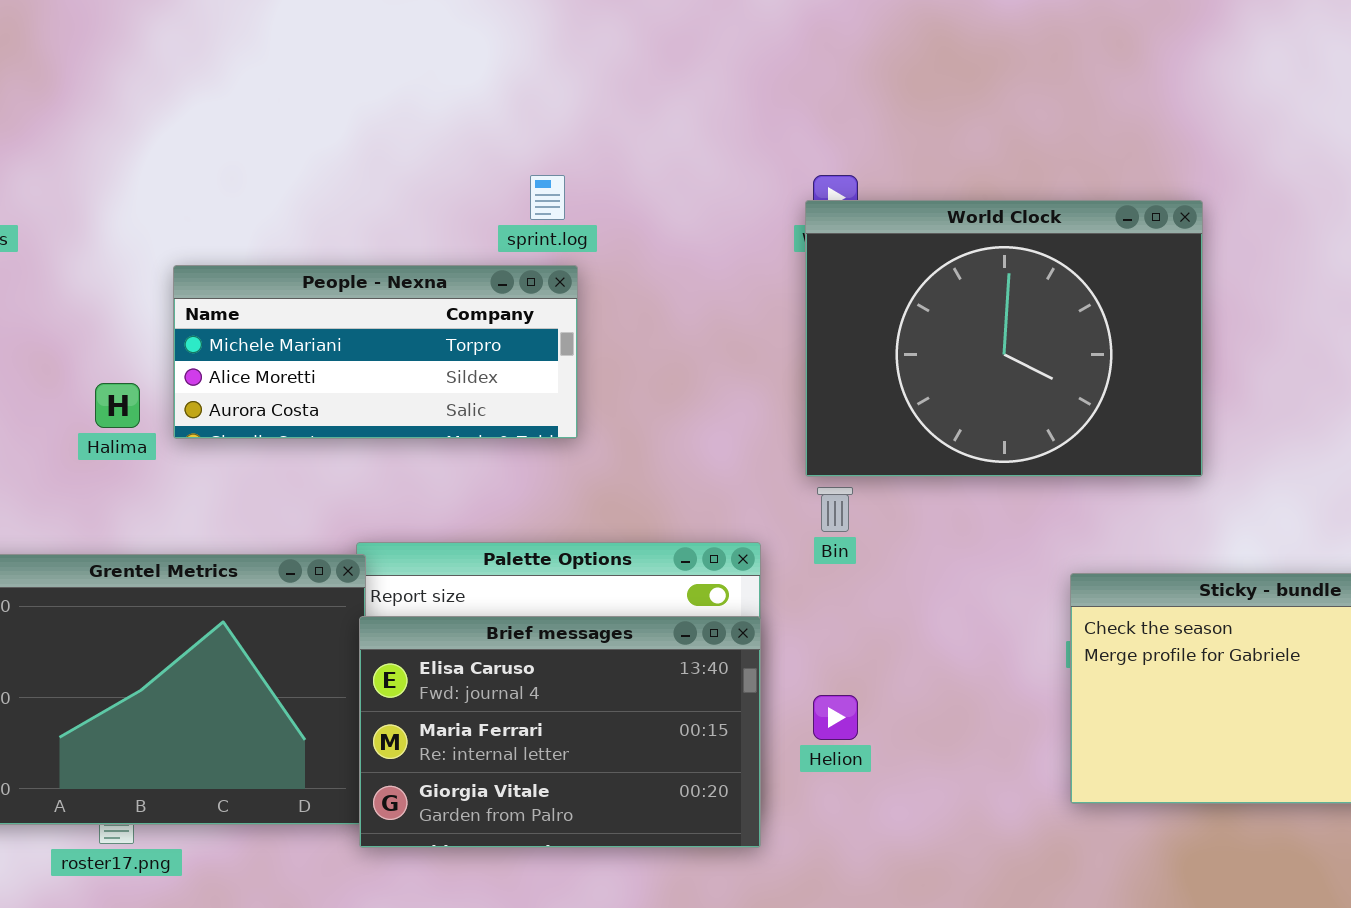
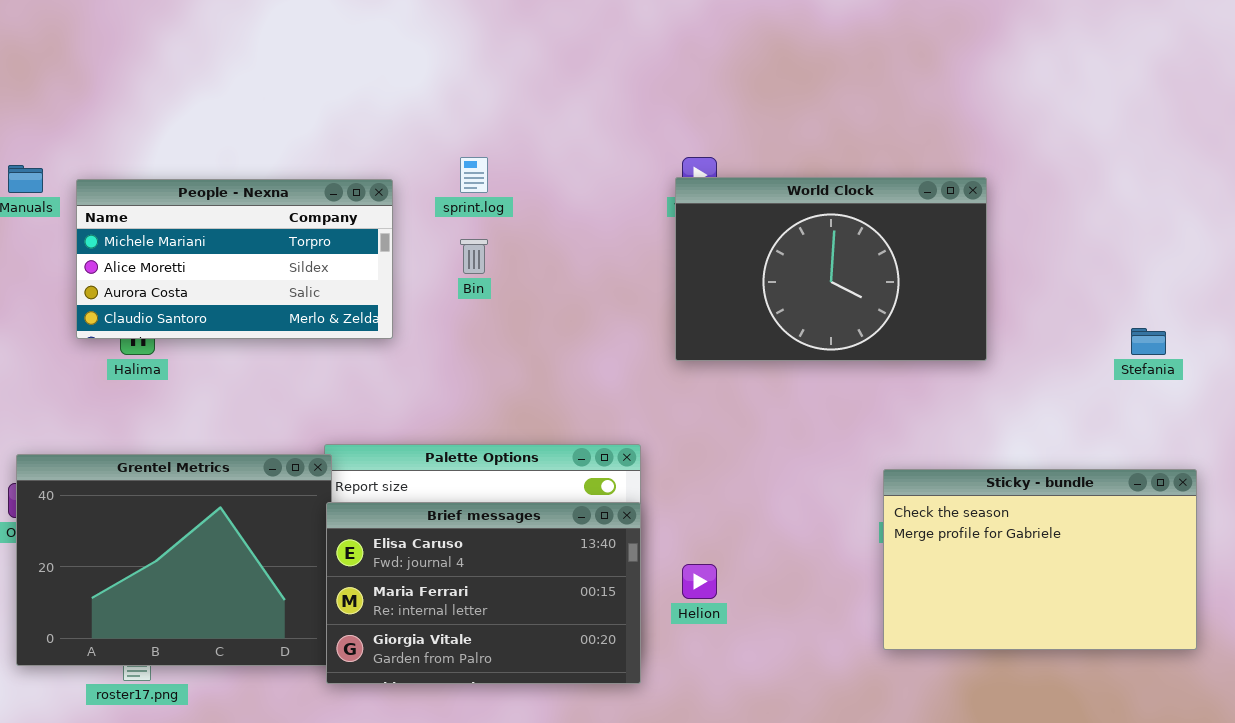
World Clock: [805,200,1203,477] -> [675,177,987,361], resized
People - Nexna: [173,265,578,439] -> [76,179,393,339], moved, resized
Bin: [817,487,853,532] -> [460,239,488,274], moved

